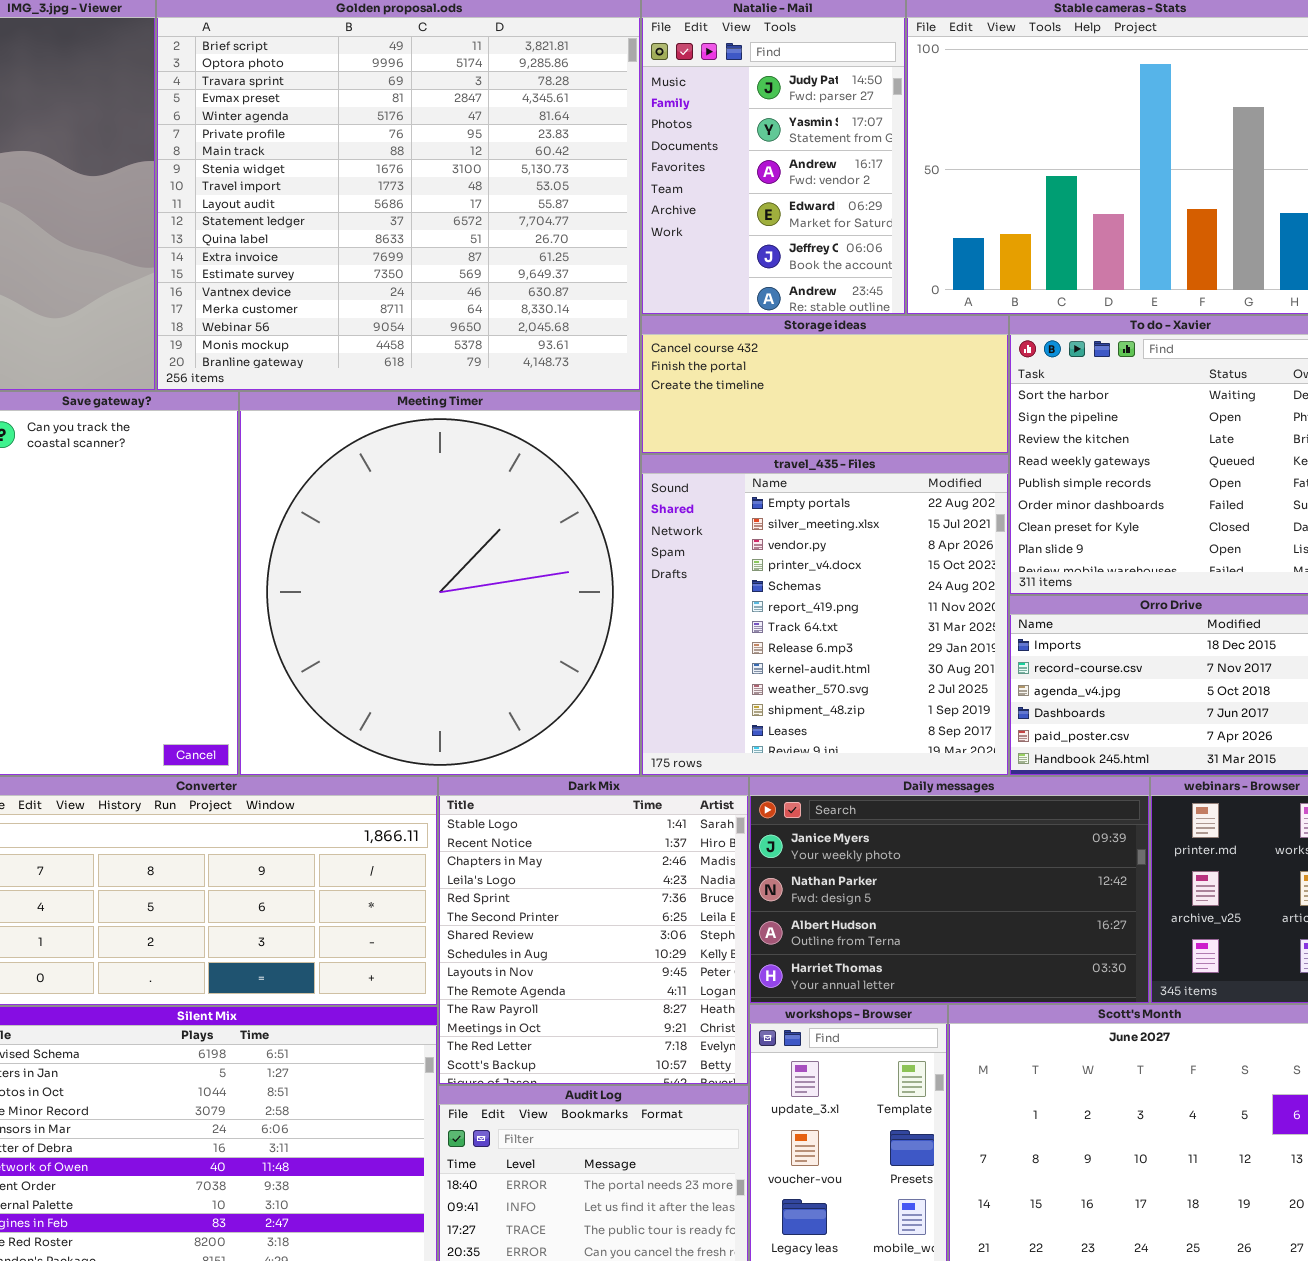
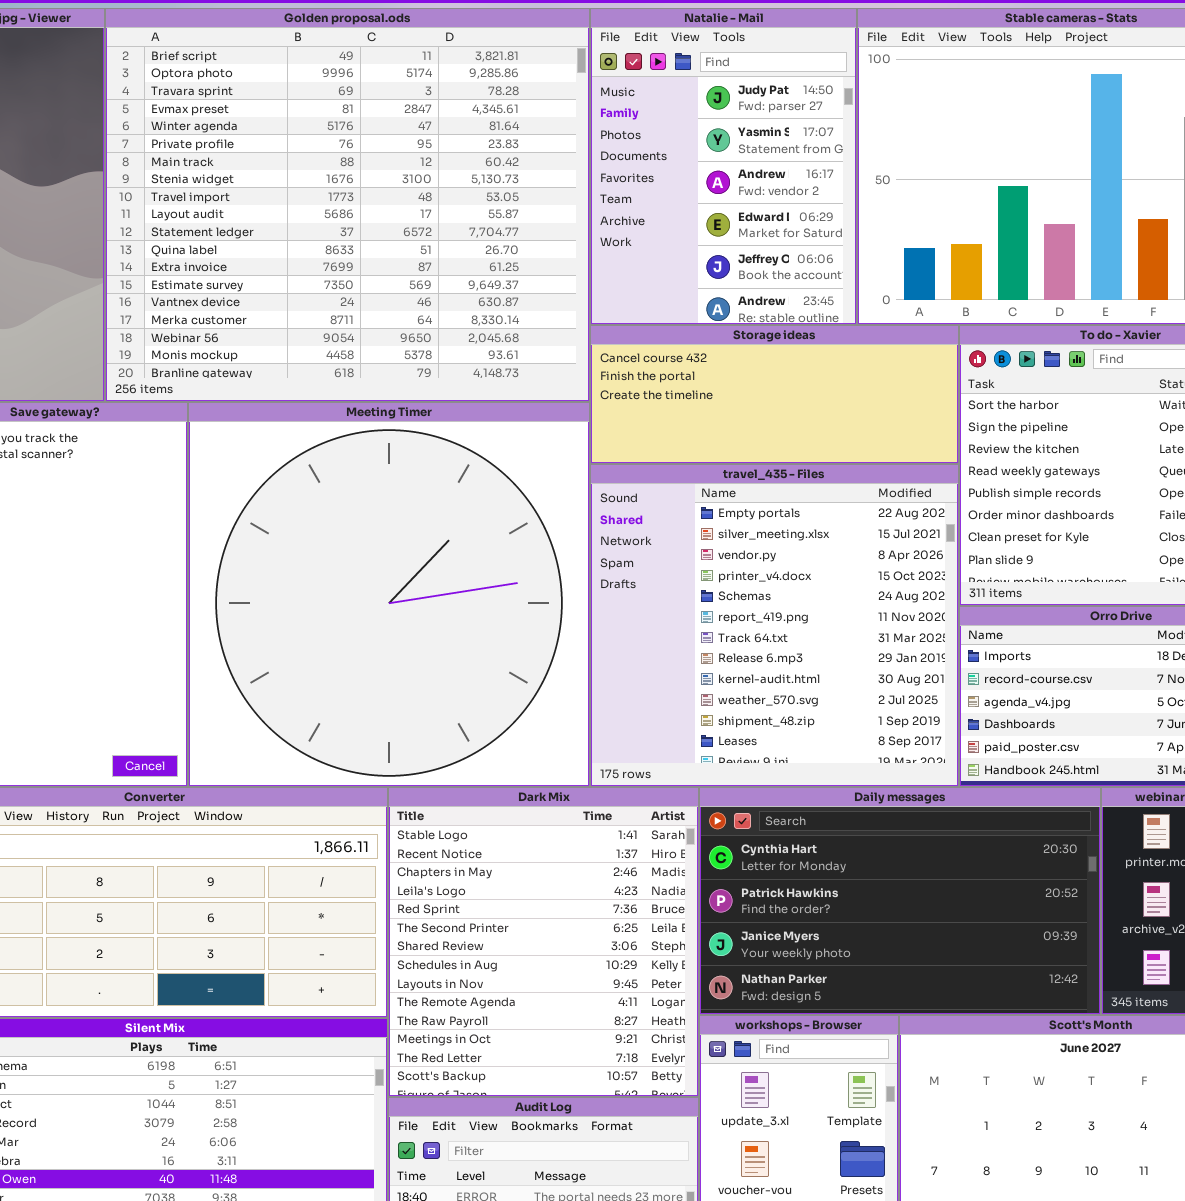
Daily messages: [749,776,1150,1004] -> [699,787,1101,1015], scrolled up 2 rows

